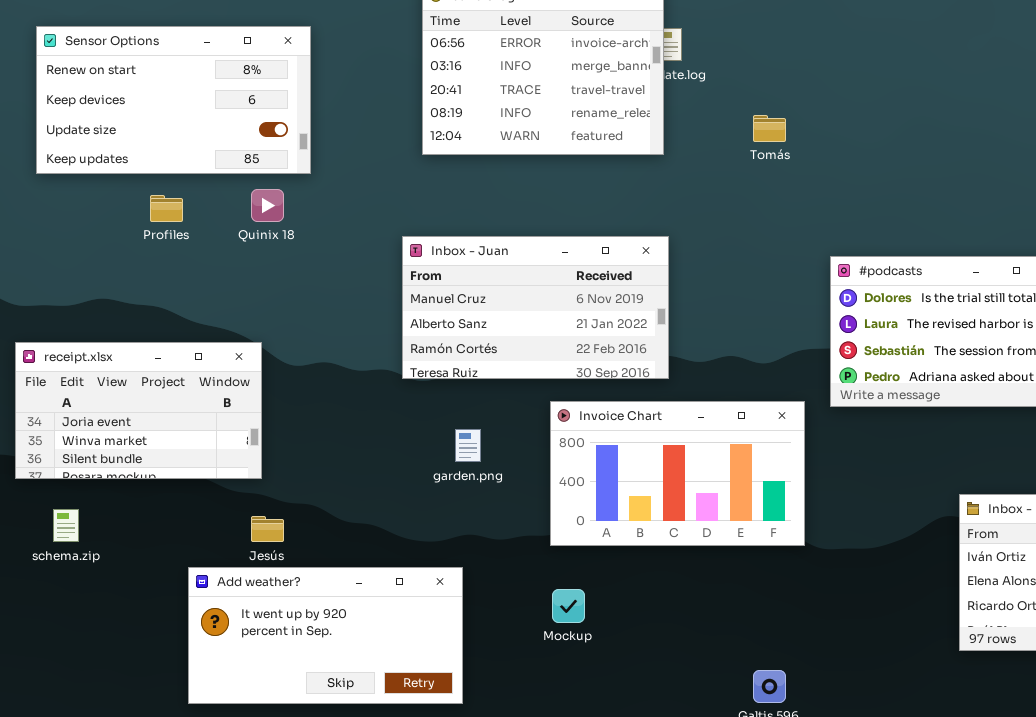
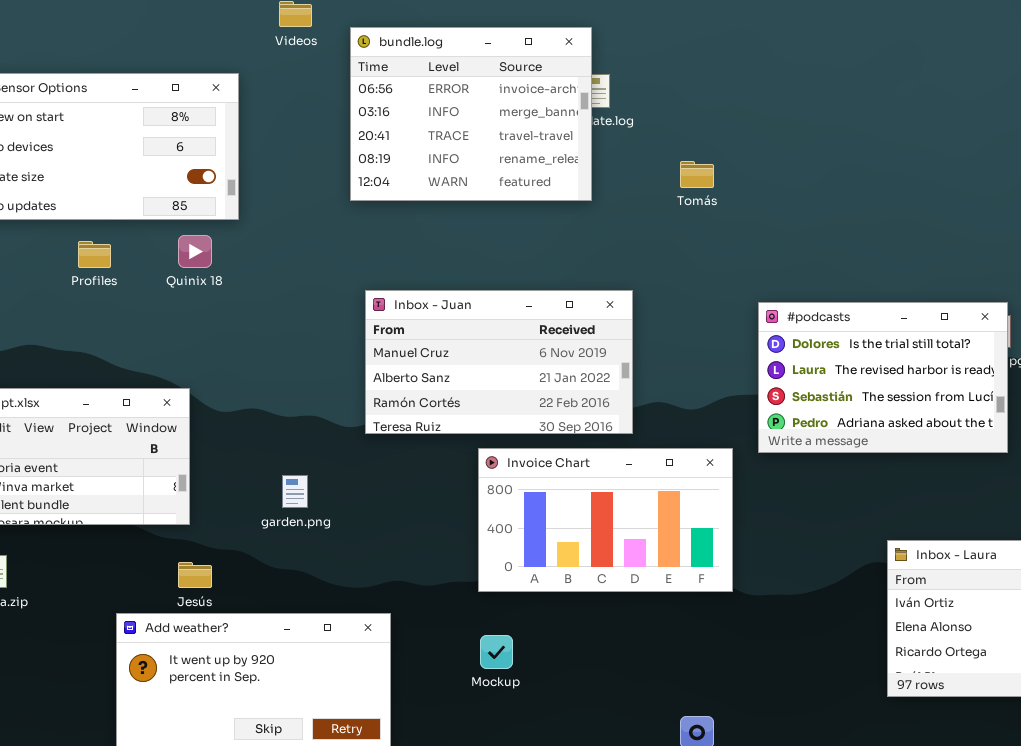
Inbox - Juan: [402,236,669,379] -> [365,290,633,434], moved
garden.png: [455,429,481,462] -> [282,475,308,508], moved

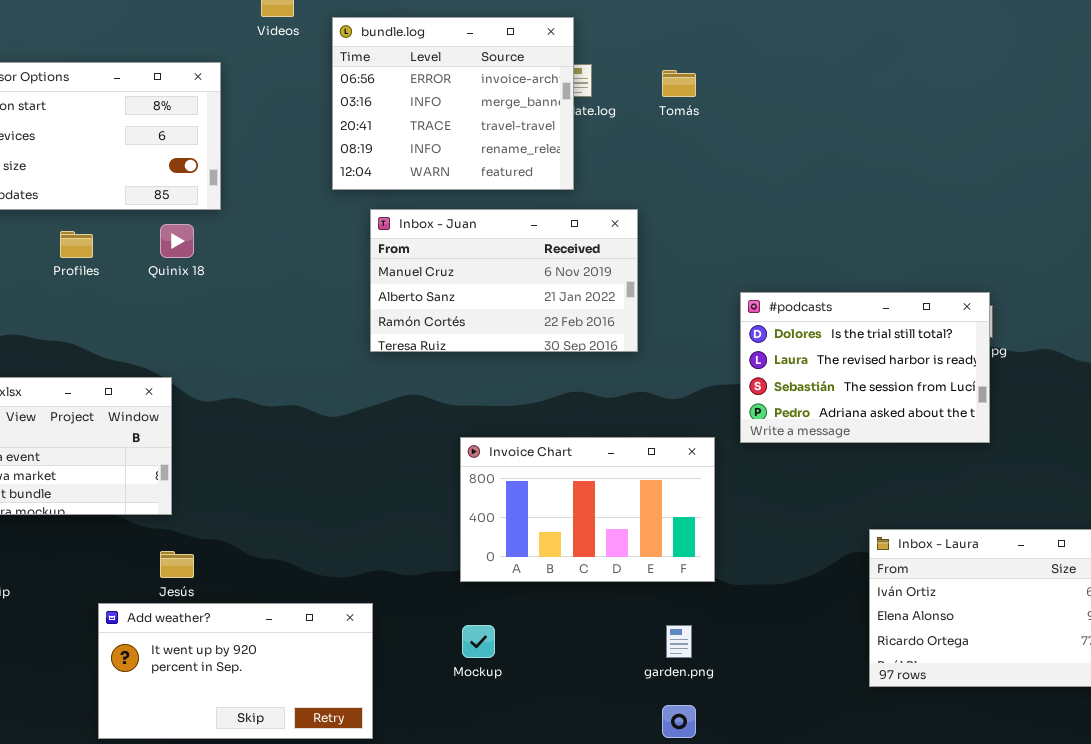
Tomás: [680,161,714,188] -> [662,70,696,97], moved
Inbox - Juan: [365,290,633,434] -> [370,209,638,352], moved
garden.png: [282,475,308,508] -> [666,625,692,658], moved

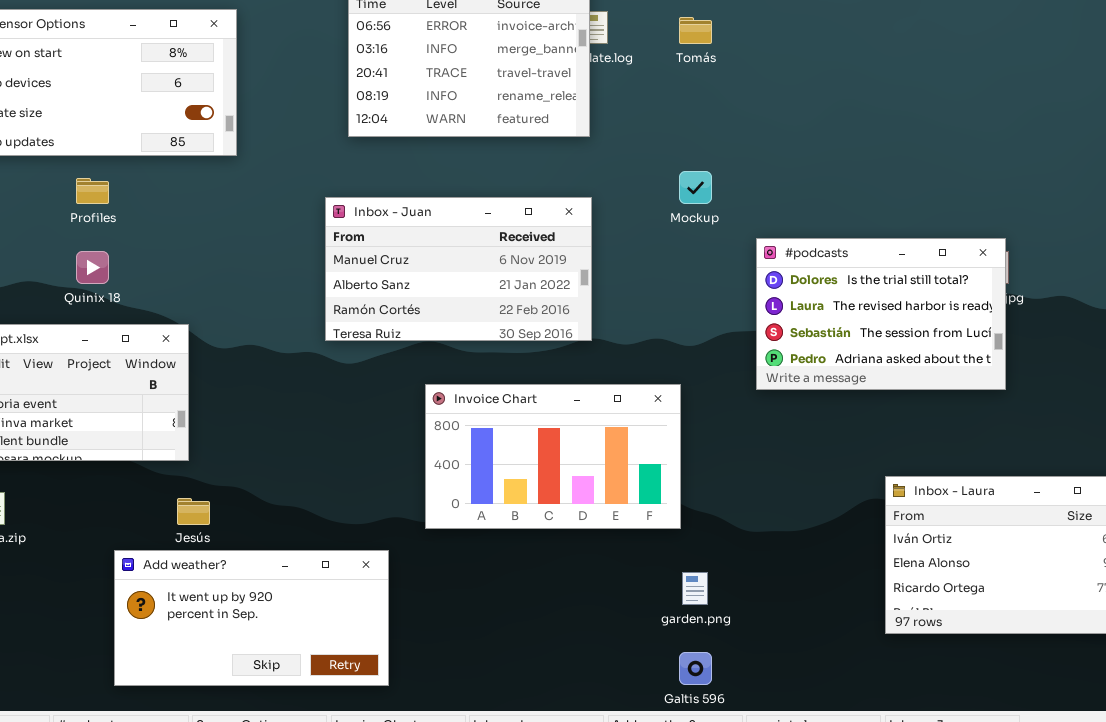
Inbox - Juan: [370,209,638,352] -> [325,197,592,341], moved
Quinix 18: [160,224,194,258] -> [76,251,109,284], moved
Invoice Chart: [460,437,715,582] -> [425,384,681,529], moved
Mockup: [462,625,495,658] -> [679,171,712,204], moved

